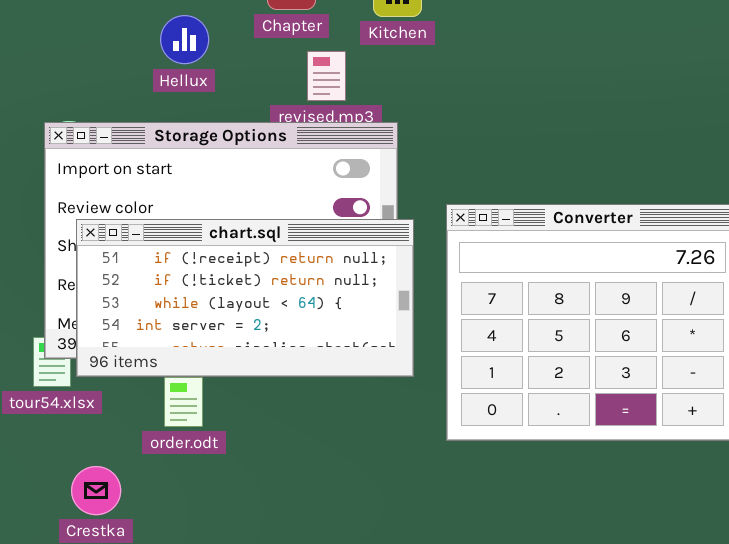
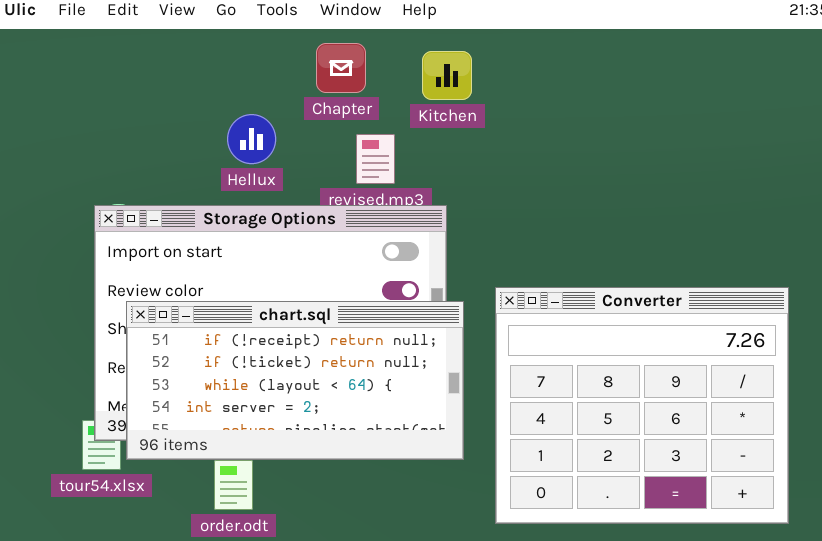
Hellux: [160,15,209,64] -> [227,114,276,164], moved

